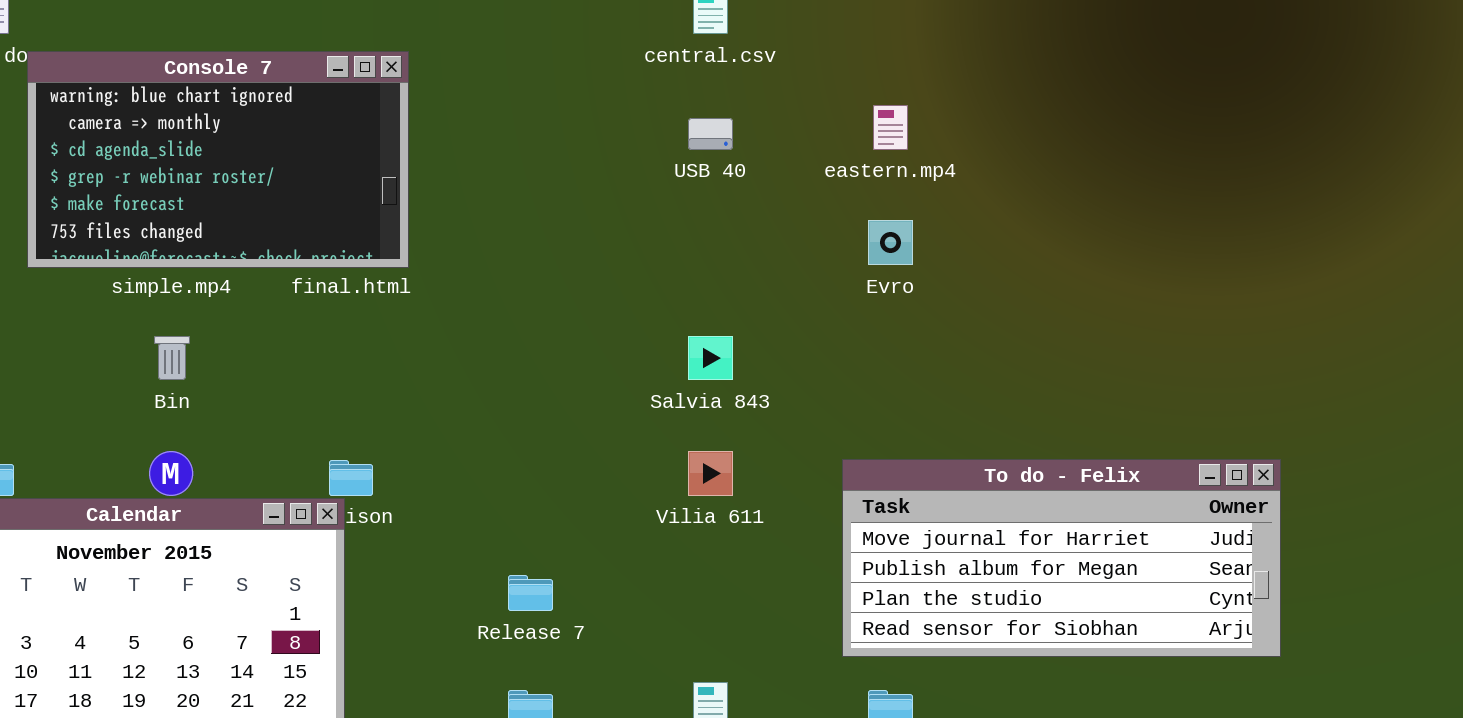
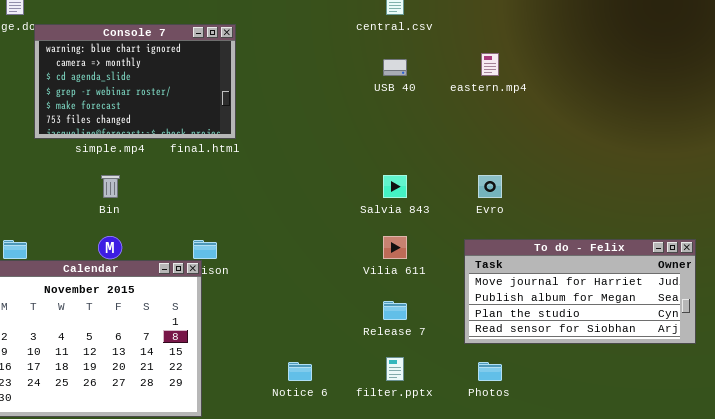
Evro: [868,220,913,265] -> [478,175,502,198], moved
Release 7: [508,575,553,611] -> [383,301,407,320], moved

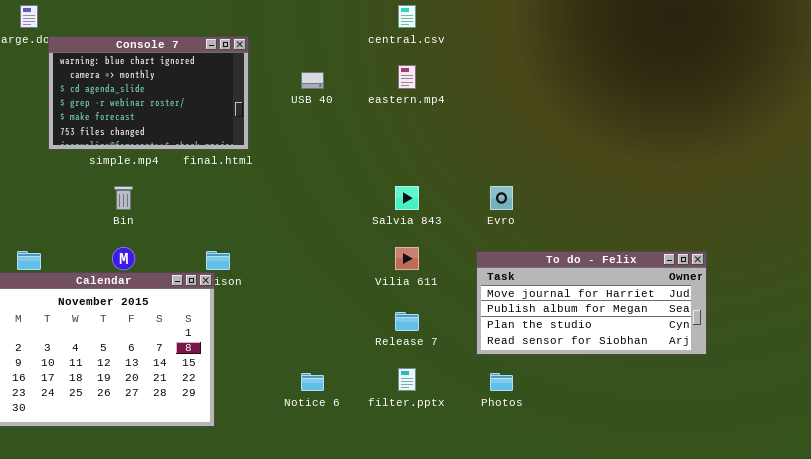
eastern.mp4: [481,53,499,76] -> [398,65,416,89], moved
USB 40: [383,59,407,76] -> [301,72,324,89], moved

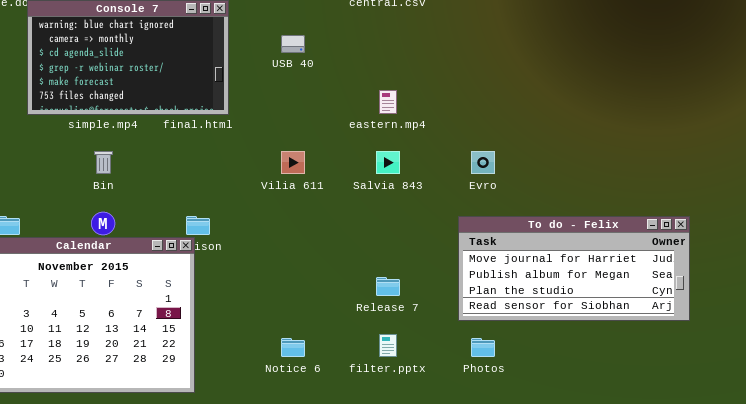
eastern.mp4: [398,65,416,89] -> [379,90,397,114], moved
Vilia 611: [395,247,419,270] -> [281,151,305,174], moved

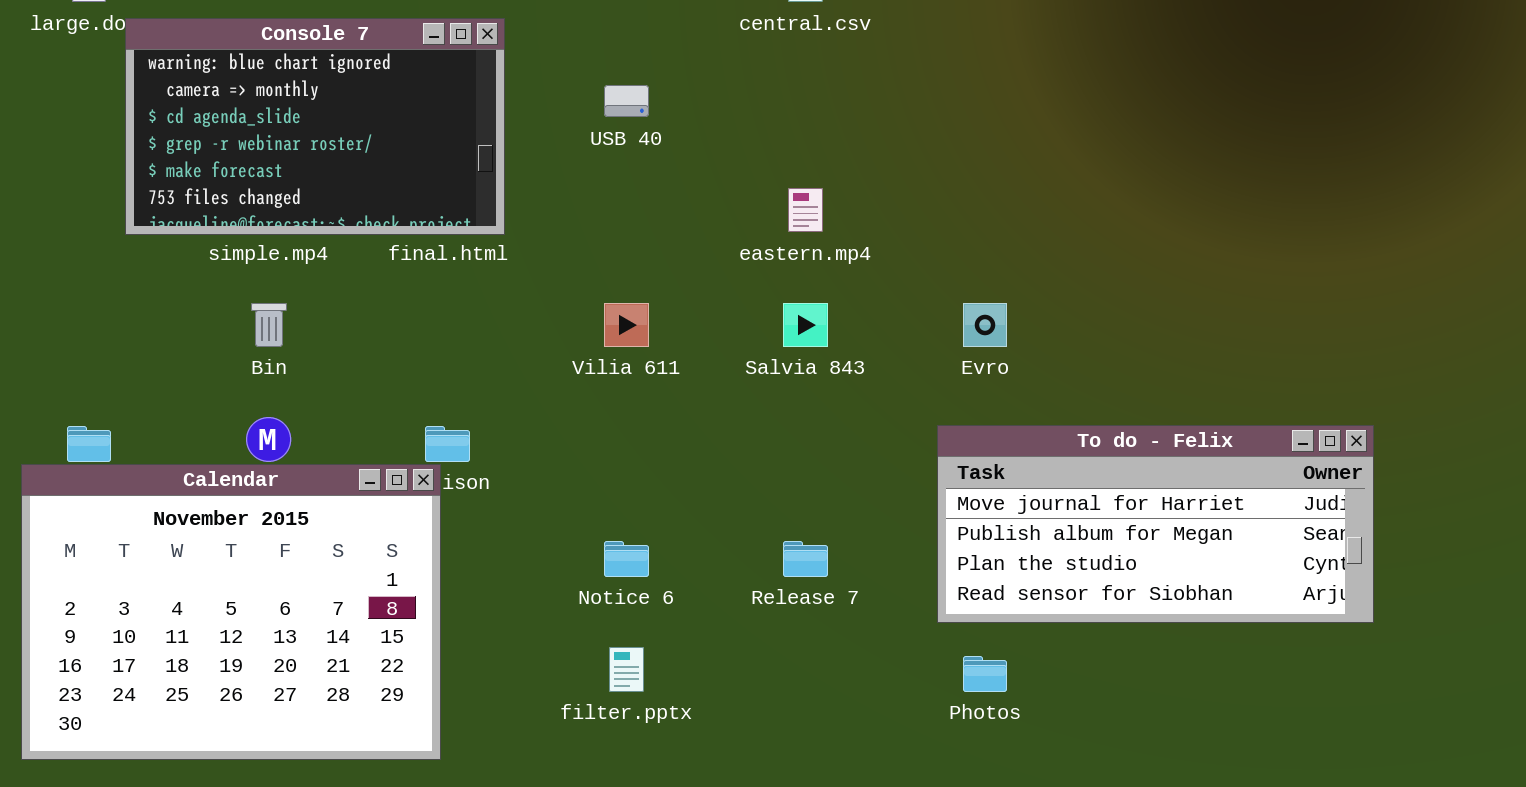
filter.pptx: [379,334,397,357] -> [609,647,644,692], moved
Notice 6: [281,338,305,357] -> [604,541,649,577], moved

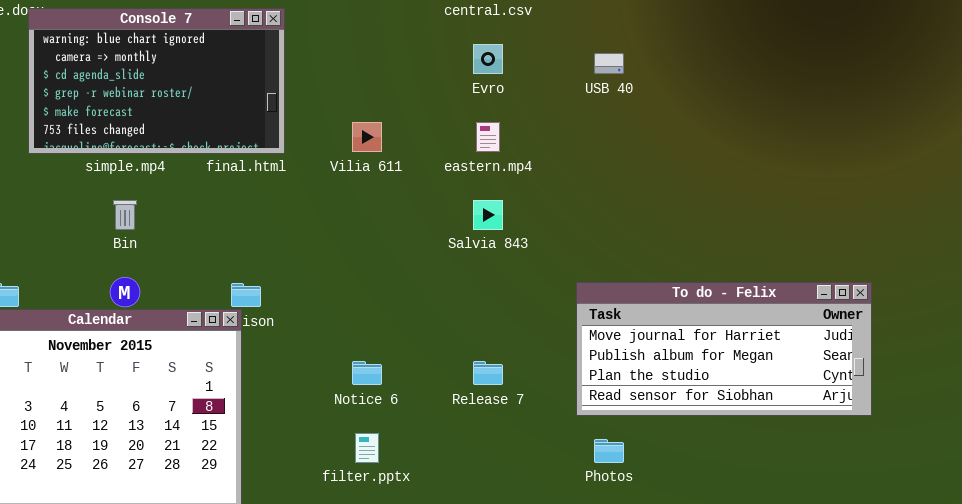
USB 40: [604,85,649,117] -> [594,53,624,74], moved
Vilia 611: [604,303,649,347] -> [352,122,382,152], moved
Evro: [963,303,1007,347] -> [473,44,503,74], moved

